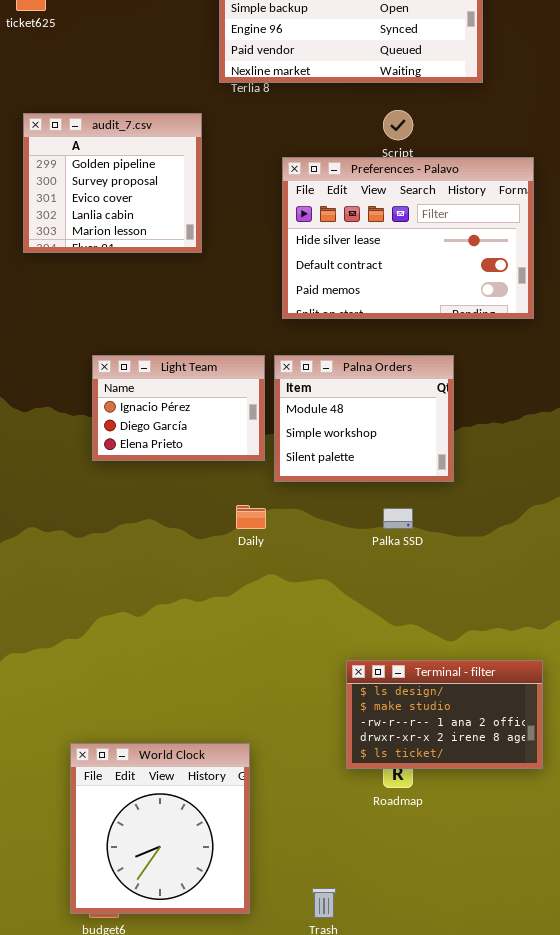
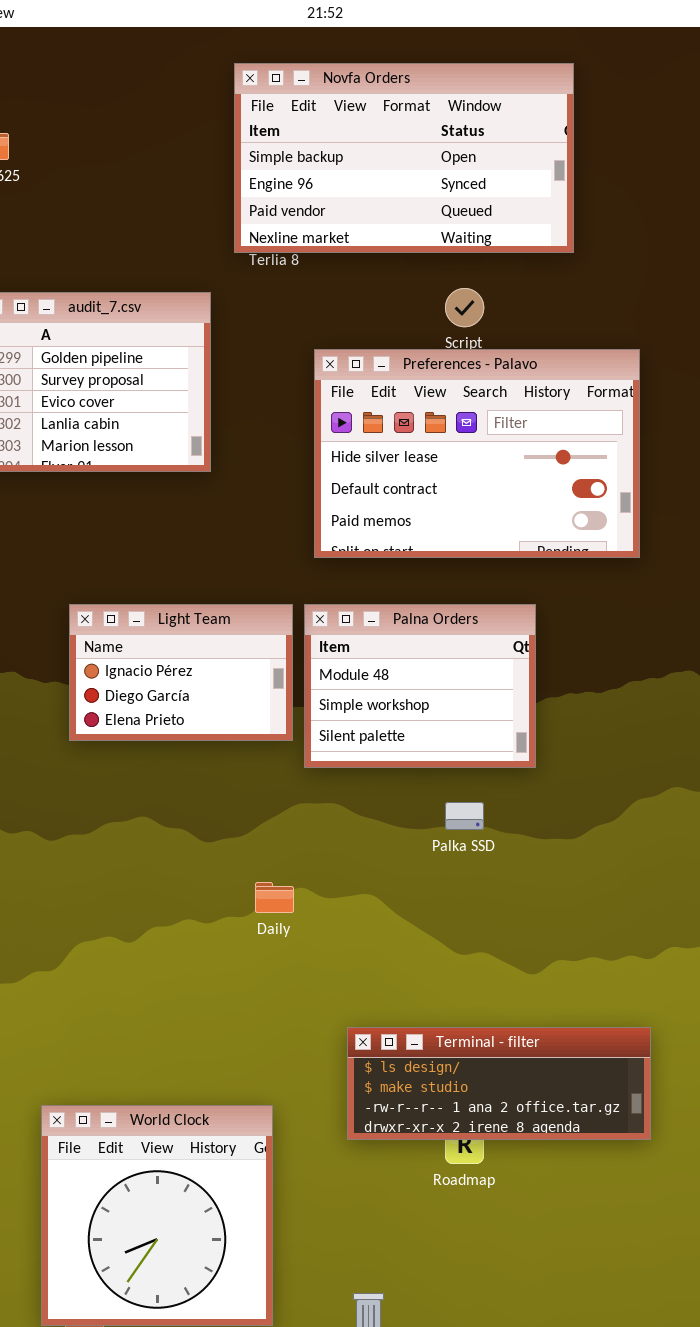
Daily: [236,505,266,529] -> [255,882,294,913], moved
Terminal - filter: [346,660,543,769] -> [347,1027,651,1140], resized

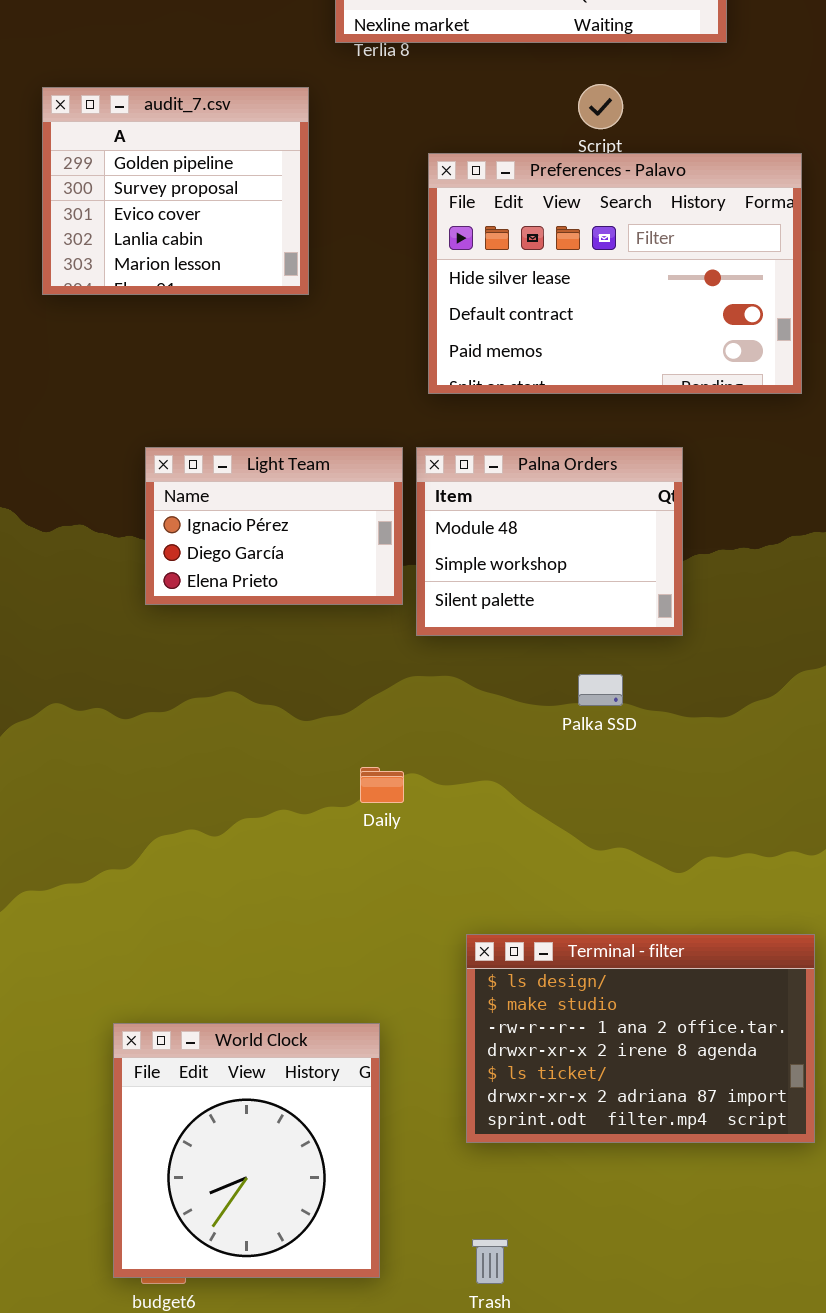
Terminal - filter: [347,1027,651,1140] -> [466,934,815,1143], resized

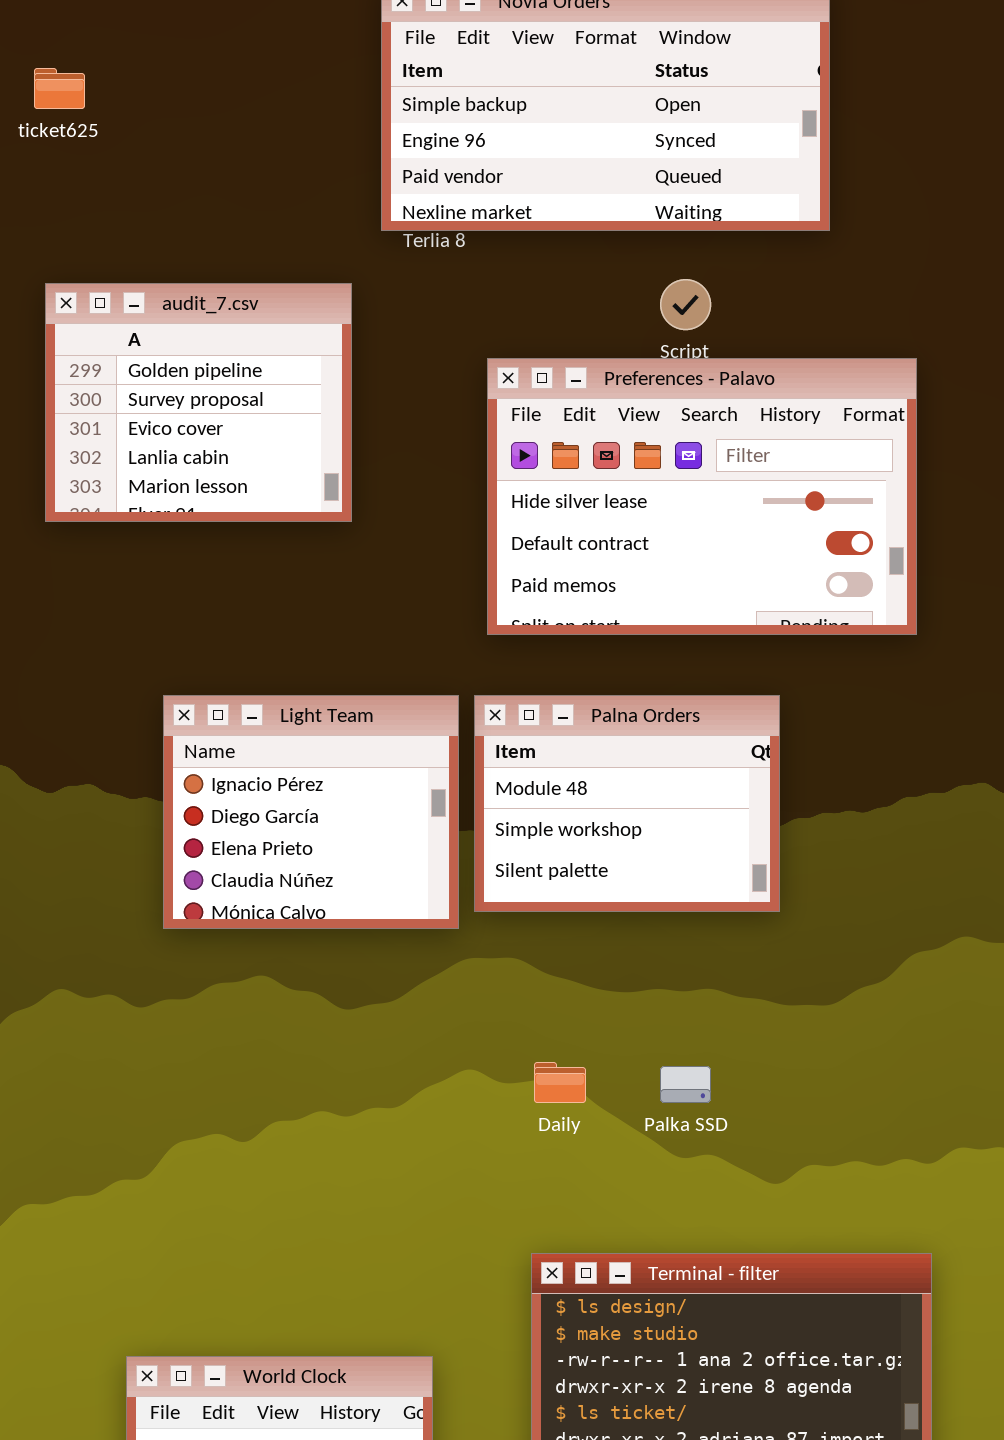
Light Team: [145,447,403,605] -> [163,695,459,929], resized
Palka SSD: [578,674,623,706] -> [660,1066,711,1103], moved
Daily: [360,767,404,803] -> [534,1062,586,1103], moved

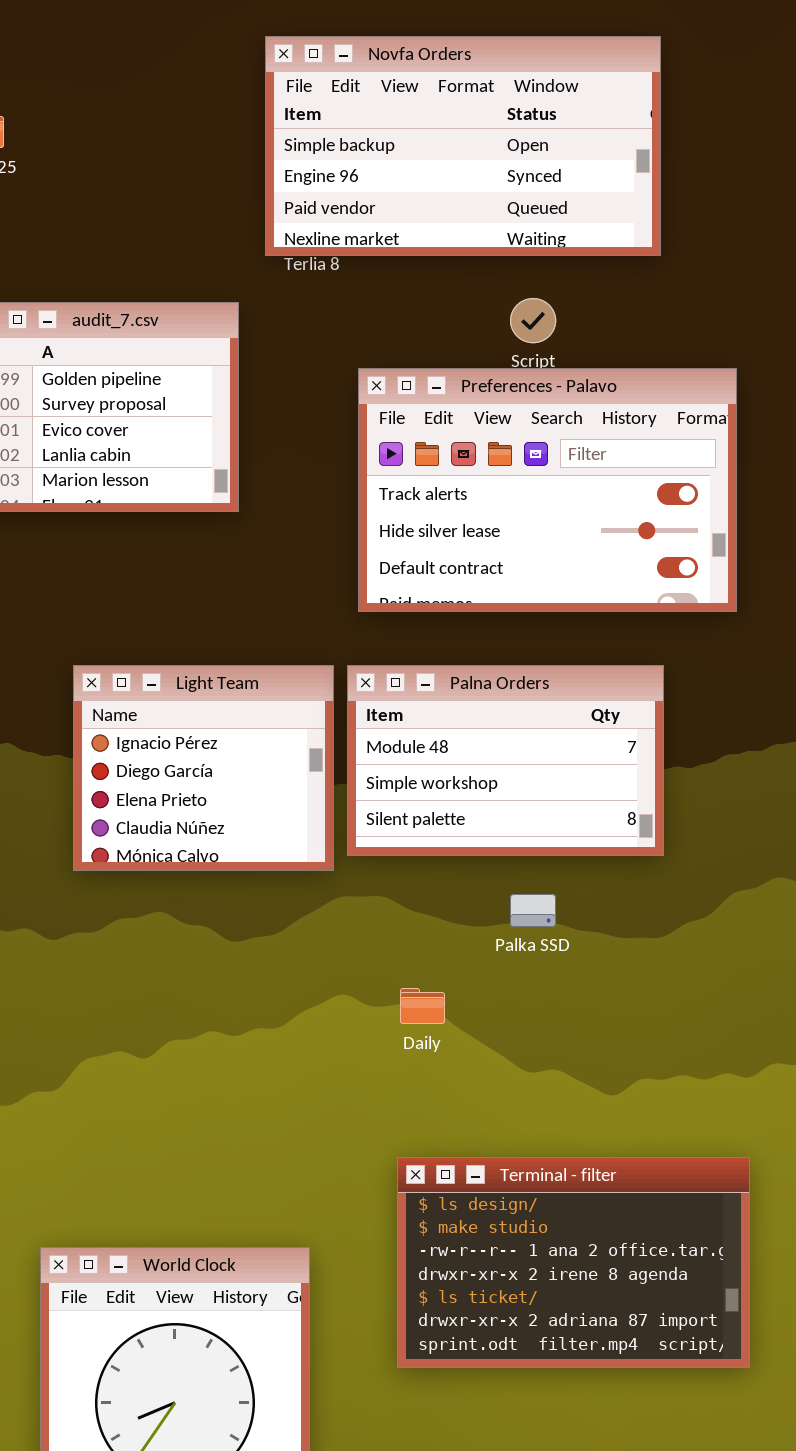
Preferences - Palavo: [487,358,917,635] -> [358,368,737,612], scrolled up 1 row
Palna Orders: [474,695,780,912] -> [347,665,664,856], resized
Palka SSD: [660,1066,711,1103] -> [510,894,556,927], moved

